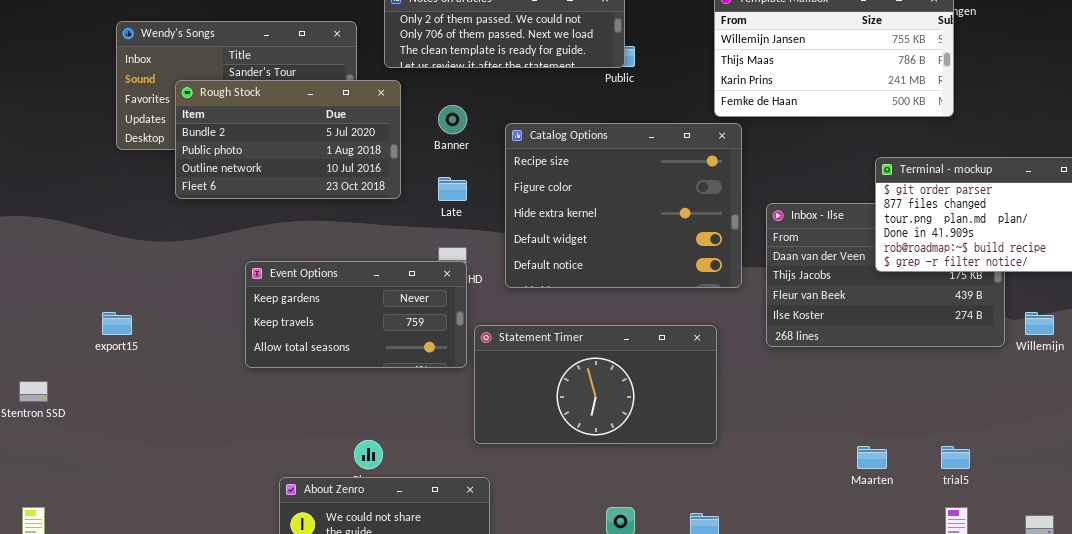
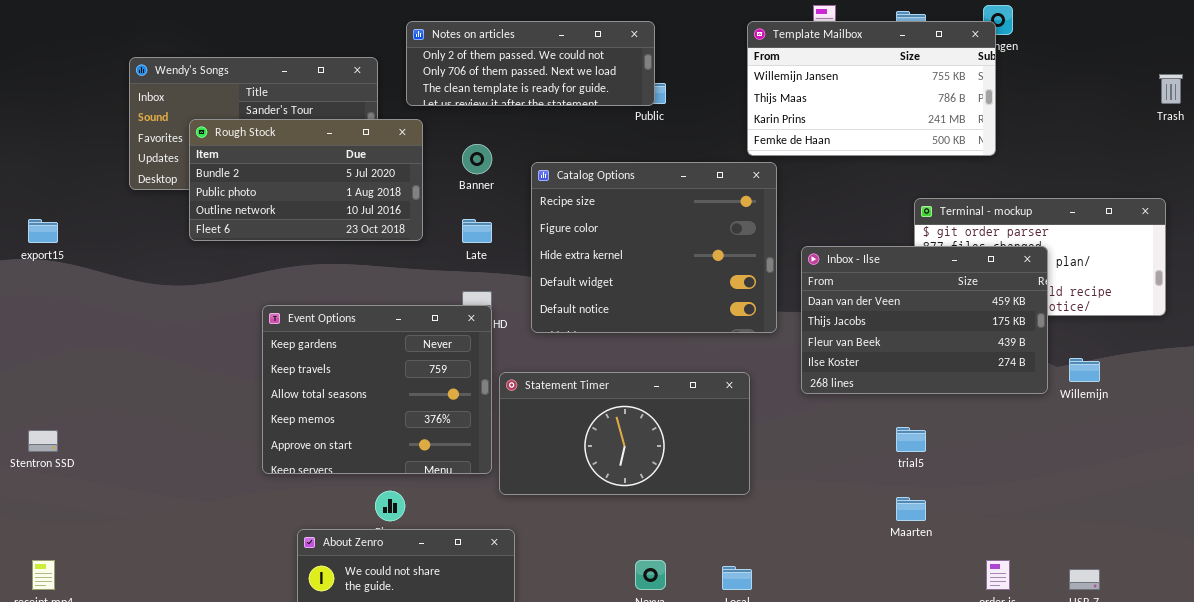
Inbox - Ilse: [766,203,1005,347] -> [801,246,1048,394], raised
Event Options: [245,261,467,368] -> [262,305,492,474], resized
export15: [102,312,132,335] -> [28,219,58,243], moved
trial5: [941,446,970,469] -> [896,427,926,452], moved

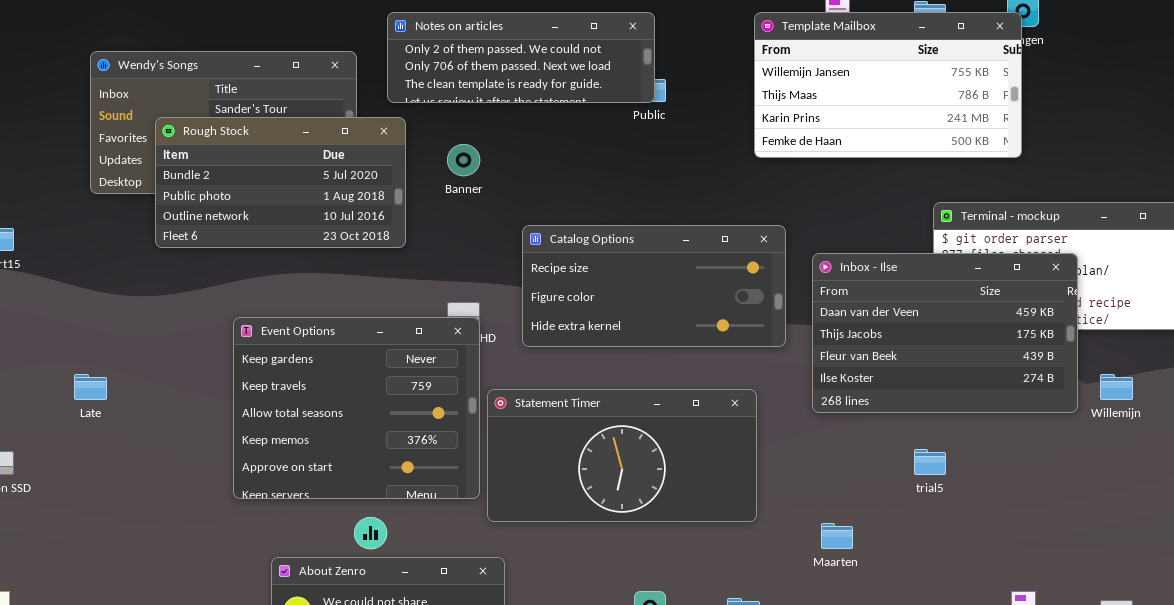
Catalog Options: [531,162,777,333] -> [522,225,786,347], resized
Late: [462,219,492,243] -> [74,374,107,400], moved
Maarten: [896,497,926,521] -> [821,523,853,549], moved

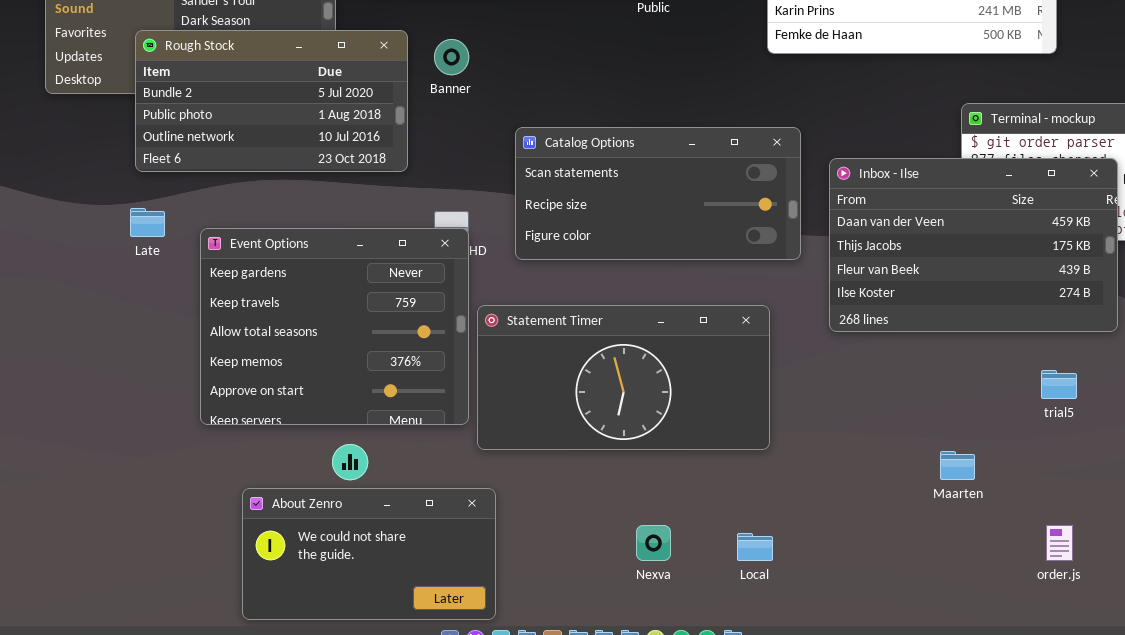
Rough Stock: [155,117,406,248] -> [135,30,408,172], moved
Catalog Options: [522,225,786,347] -> [515,127,801,260], scrolled up 1 row
Late: [74,374,107,400] -> [130,208,165,237], moved
trial5: [914,449,946,475] -> [1041,370,1077,399], moved
Maarten: [821,523,853,549] -> [940,451,975,480], moved

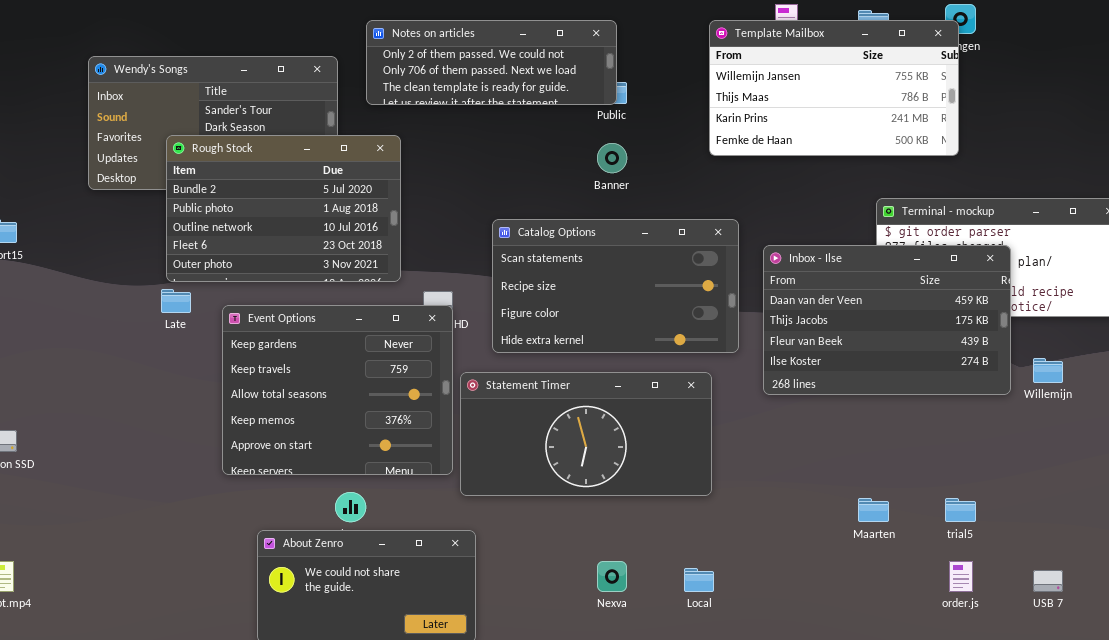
Rough Stock: [135,30,408,172] -> [166,135,401,282], resized
Banner: [434,39,469,75] -> [597,143,627,173], moved
Catalog Options: [515,127,801,260] -> [492,219,739,353], resized
trial5: [1041,370,1077,399] -> [945,498,976,522], moved

